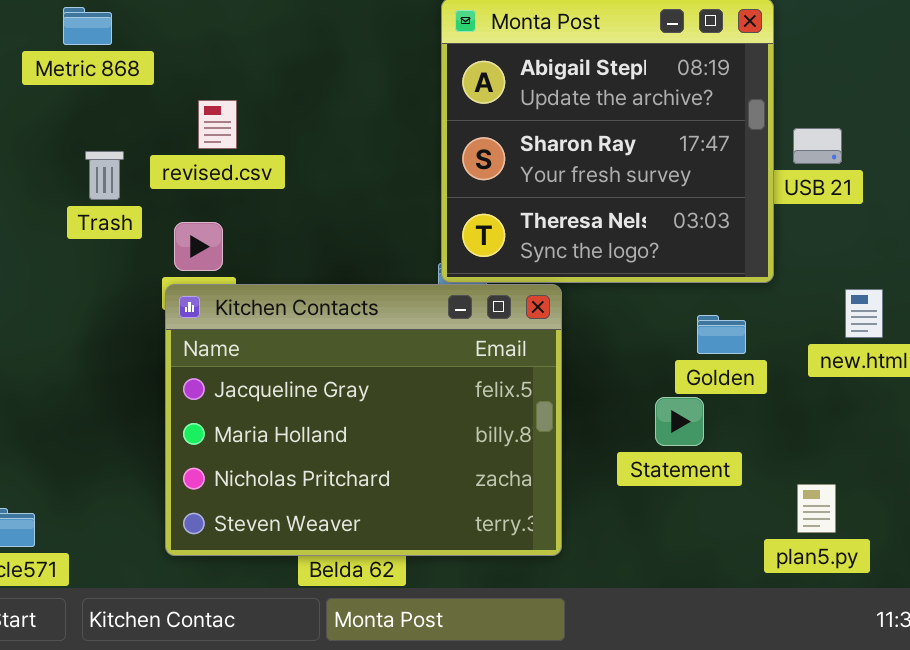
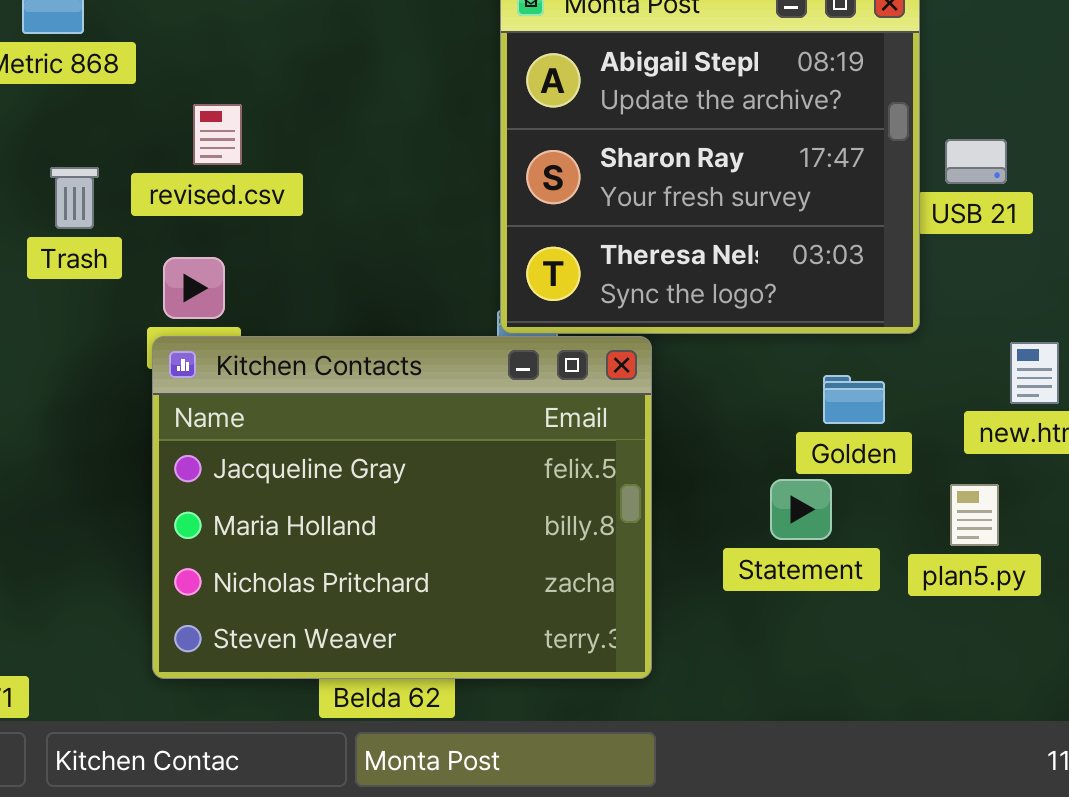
plan5.py: [797,484,836,533] -> [950,484,999,546], moved

